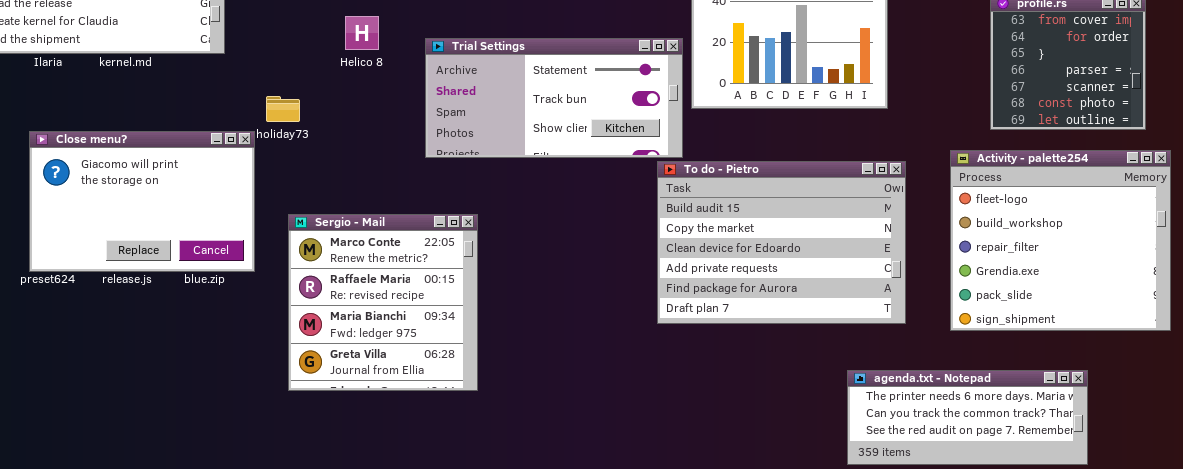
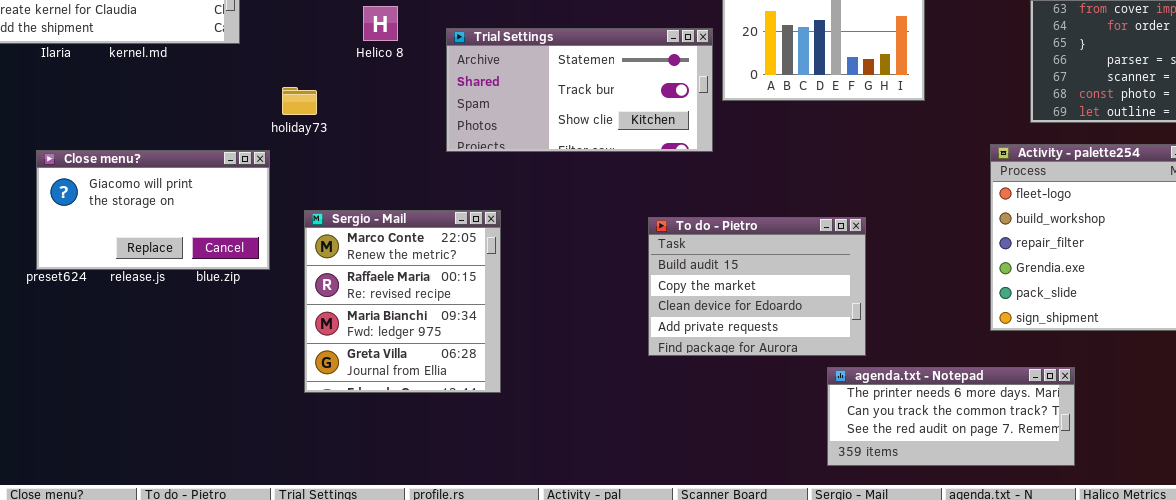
Close menu?: [29,131,255,272] -> [36,150,270,270], resized
To do - Pietro: [657,161,906,324] -> [648,217,866,356], moved, resized
agenda.txt - Notepad: [847,370,1088,465] -> [827,367,1075,466], moved

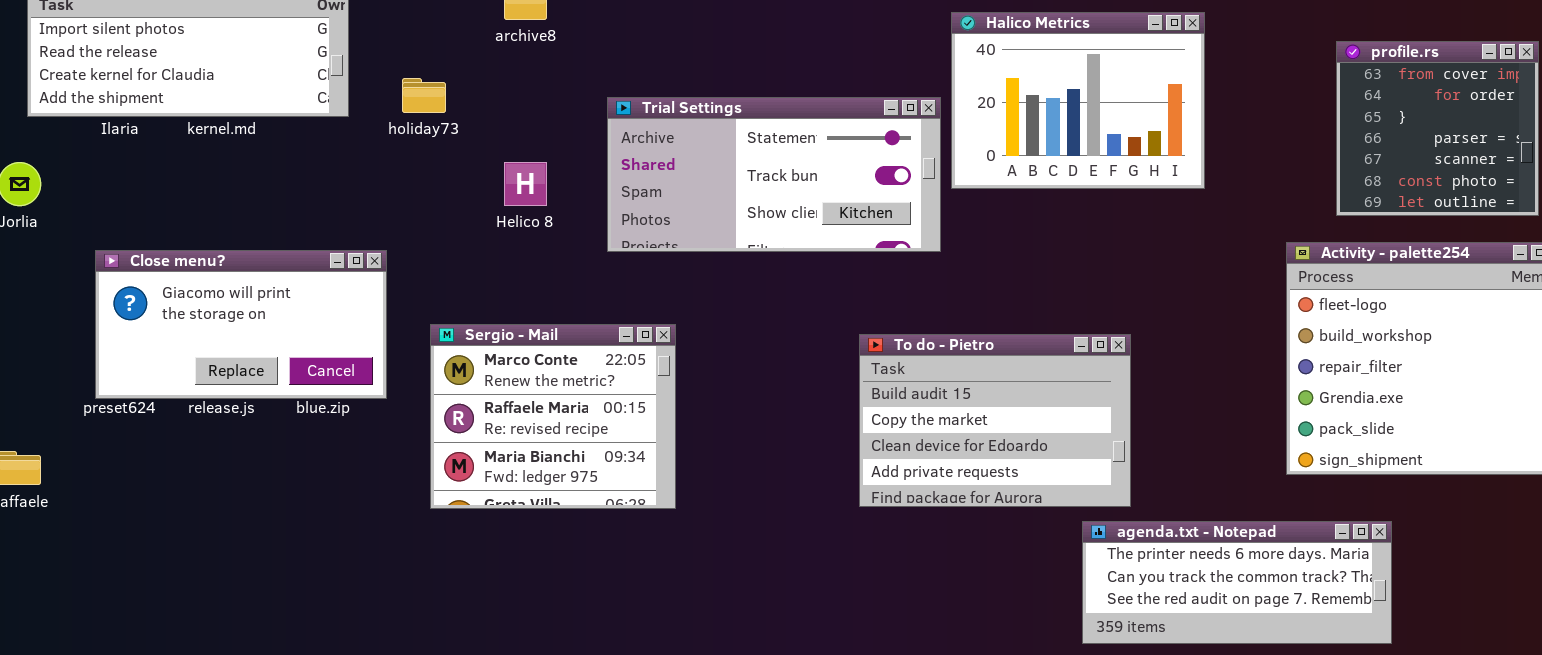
Helico 8: [363,6,398,41] -> [504,162,547,206], moved
holiday73: [282,87,317,115] -> [402,78,446,113], moved
Sergio - Mail: [304,210,501,393] -> [430,324,676,509], resized

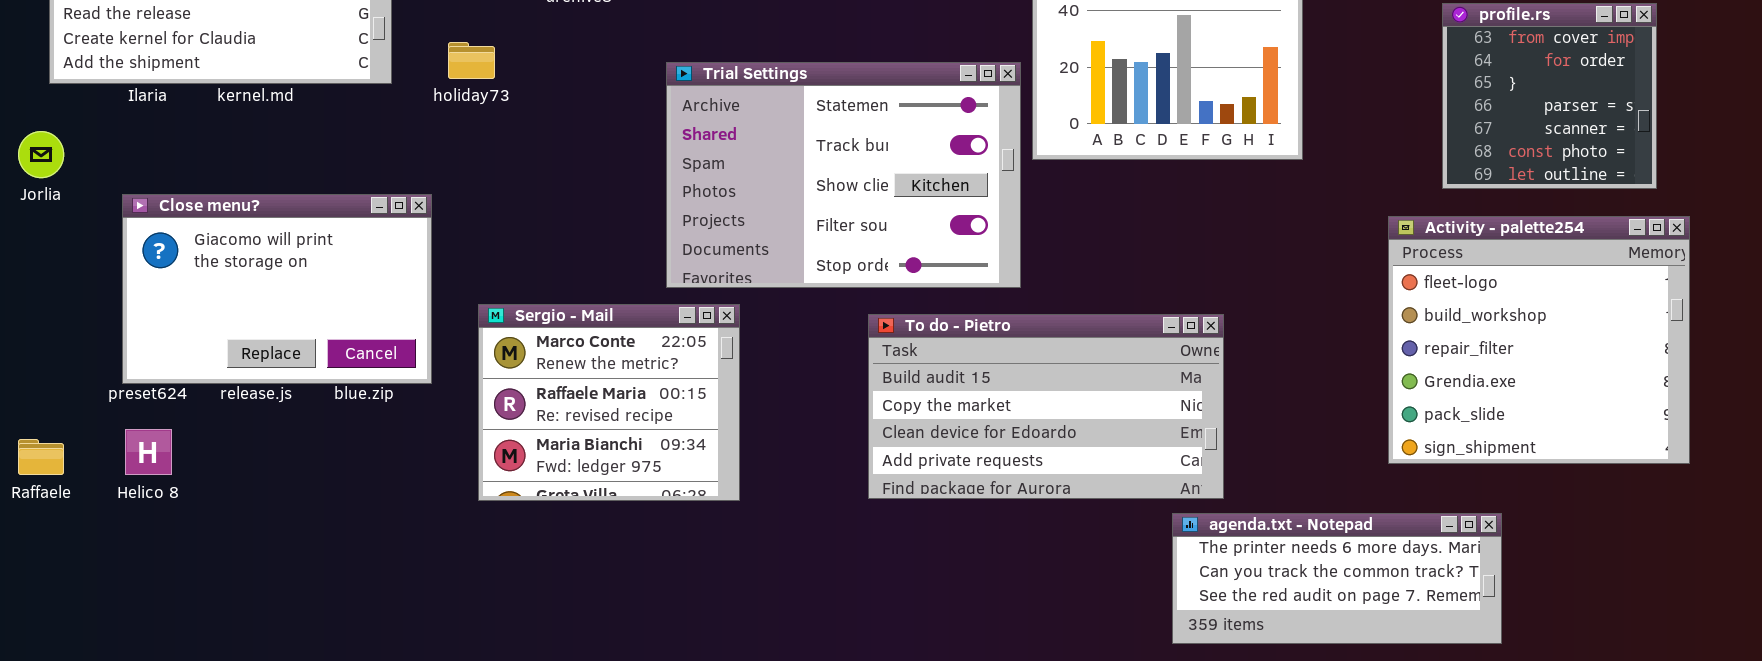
Trial Settings: [607,97,941,252] -> [666,62,1021,288], resized
Helico 8: [504,162,547,206] -> [125,429,172,475], moved
Close menu?: [95,250,387,399] -> [122,194,432,384], resized
To do - Pietro: [859,334,1131,507] -> [868,314,1224,499], resized

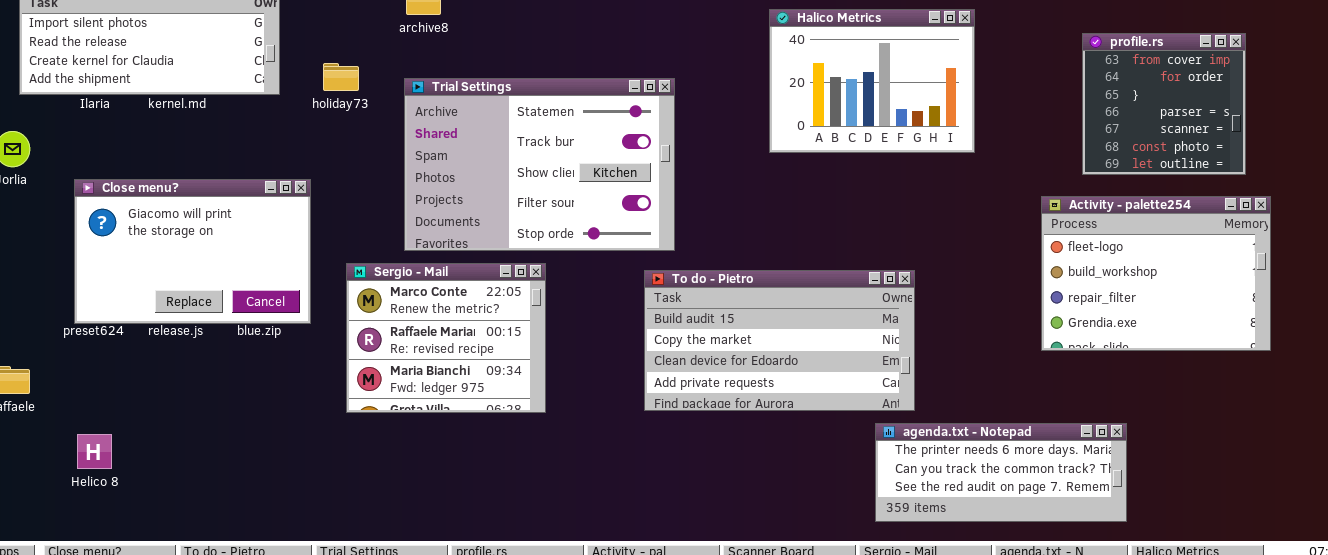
Trial Settings: [666,62,1021,288] -> [404,78,675,251], moved
Activity - palette254: [1388,216,1690,464] -> [1041,196,1271,351], resized
Helico 8: [125,429,172,475] -> [77,434,112,469], moved

